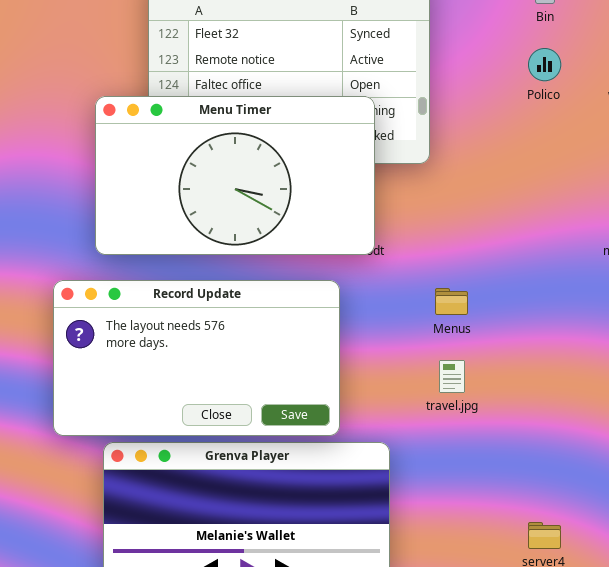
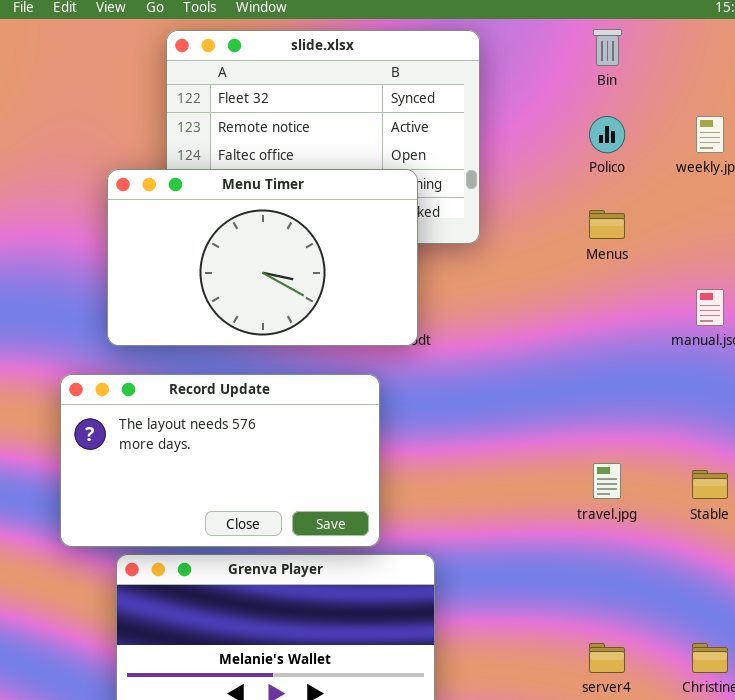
Menus: [435,288,468,315] -> [589,210,625,239], moved
travel.jpg: [439,360,465,393] -> [593,463,621,499], moved

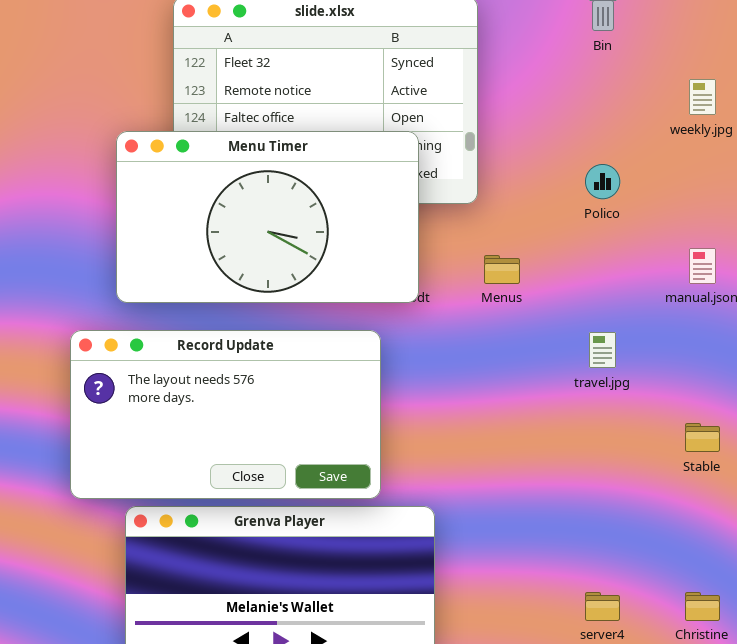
Polico: [589,116,625,153] -> [585,164,620,199], moved
Menus: [589,210,625,239] -> [484,255,520,284], moved
travel.jpg: [593,463,621,499] -> [589,332,616,368], moved

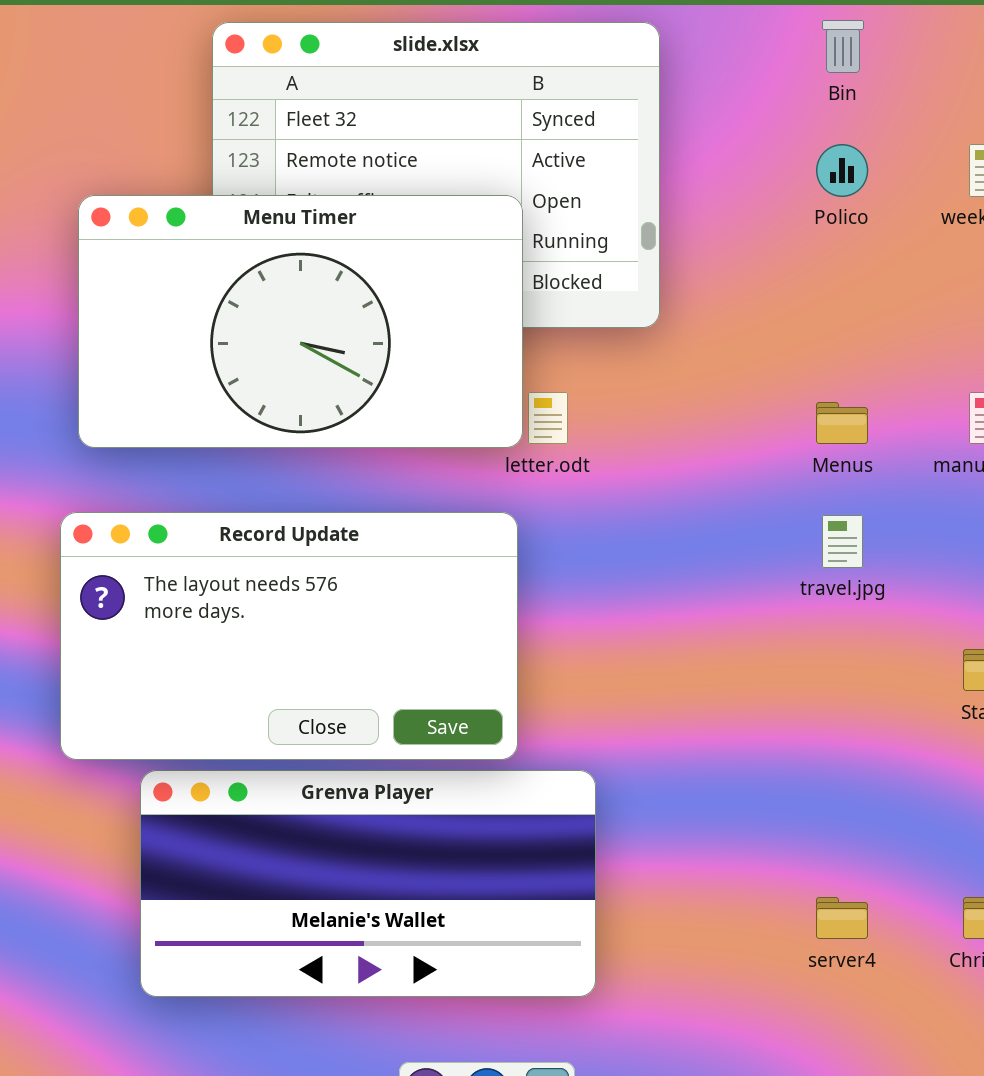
Menu Timer: [116,131,419,303] -> [78,195,523,448], moved
Polico: [585,164,620,199] -> [816,144,868,197], moved
Menus: [484,255,520,284] -> [816,402,868,444], moved

